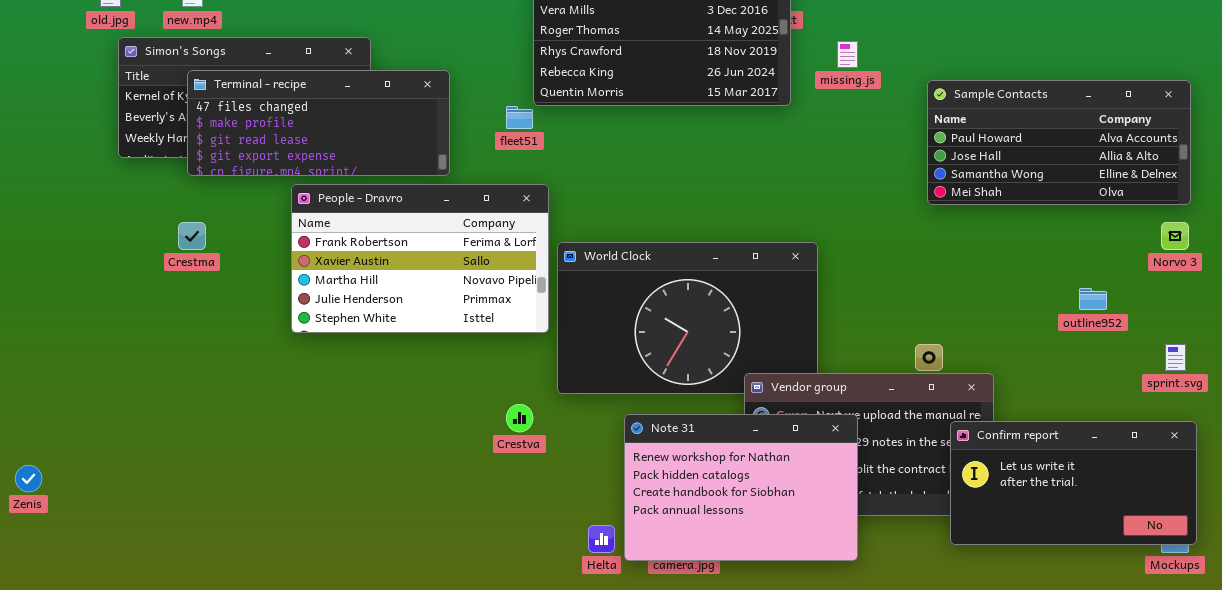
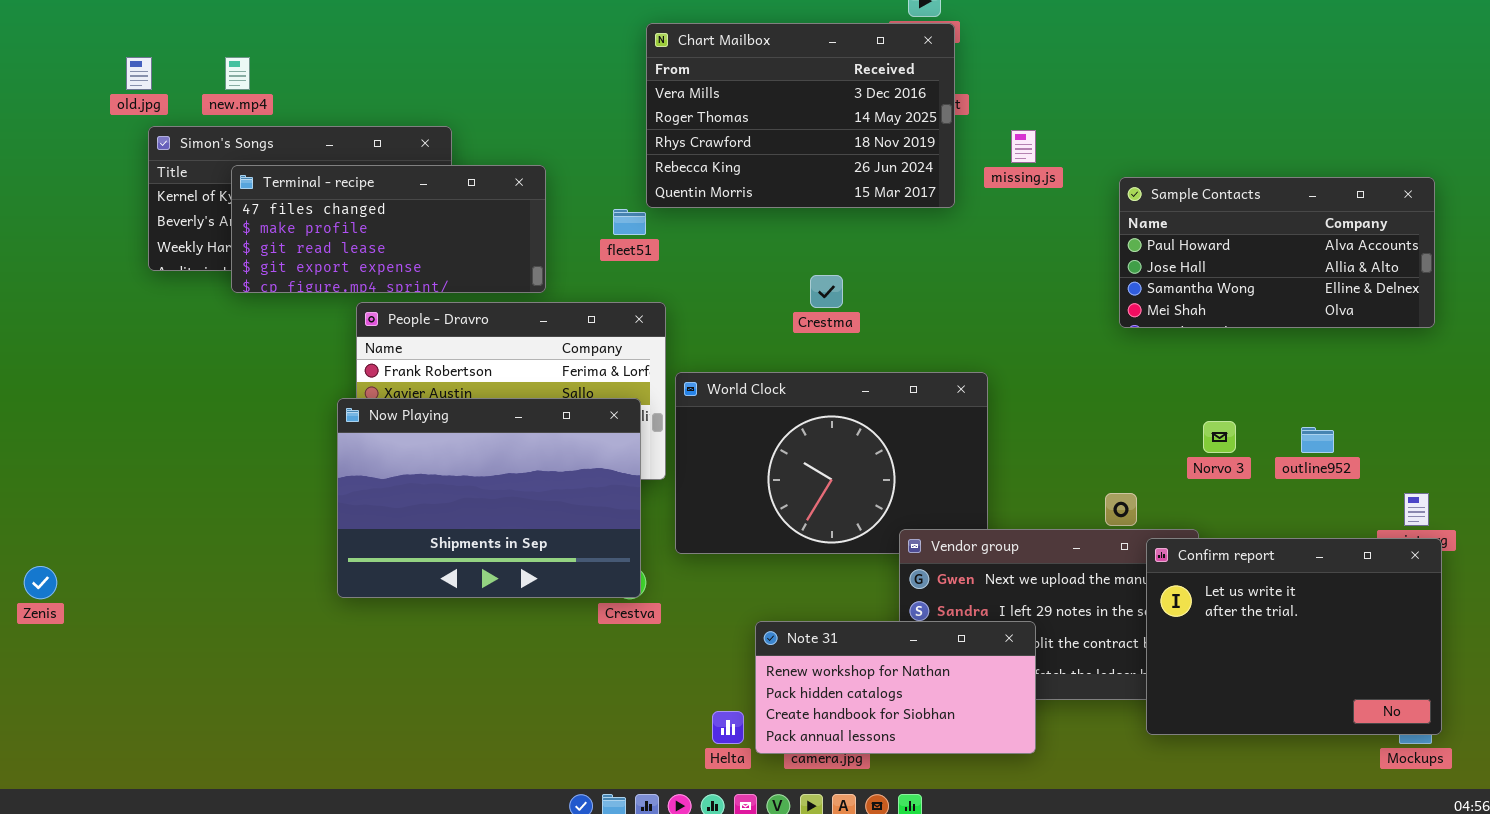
Crestma: [178,222,206,250] -> [810,275,843,308], moved
Norvo 3: [1161,222,1189,250] -> [1203,421,1236,453], moved
Now Playing: none -> [337,398,641,598], opened
Note 31: [624,414,858,561] -> [755,621,1036,754], resized
Confirm report: [950,421,1197,545] -> [1146,538,1442,735], resized
Zenis: [15,465,42,492] -> [24,566,57,599], moved

